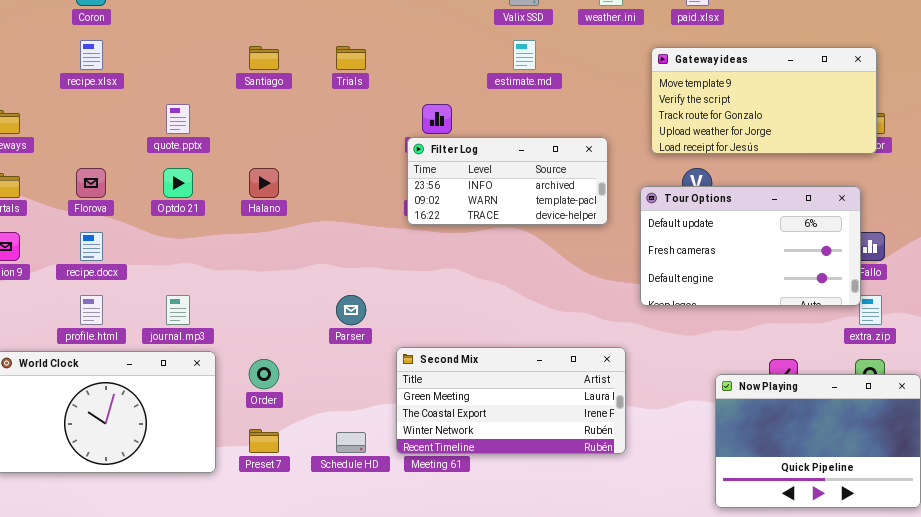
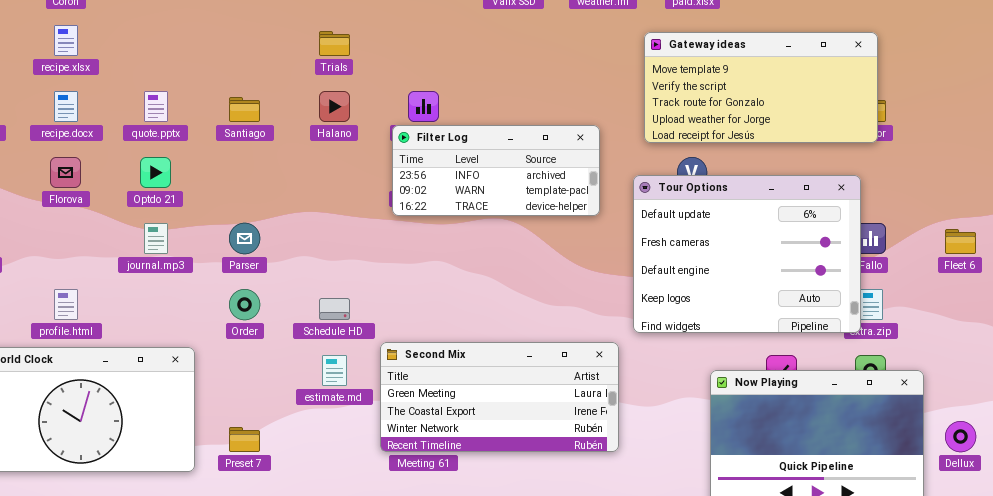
estimate.md: [513,40,536,70] -> [322,355,347,386], moved
Santiago: [249,46,279,70] -> [229,97,260,122], moved
Halano: [249,168,279,198] -> [319,91,350,122], moved
Tour Options: [640,186,861,306] -> [633,175,861,333], resized
recipe.docx: [80,232,103,261] -> [54,91,78,122], moved
journal.mp3: [166,295,190,325] -> [144,223,168,254], moved
Parser: [336,295,366,325] -> [229,223,260,254], moved
Order: [249,359,279,389] -> [229,289,260,320], moved
Schedule HD: [336,432,366,453] -> [319,298,350,320], moved

